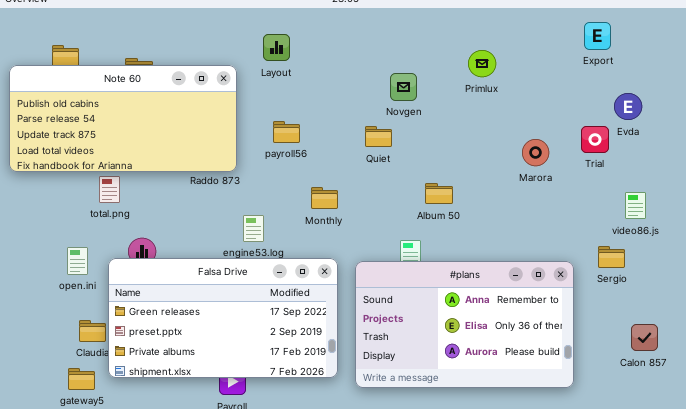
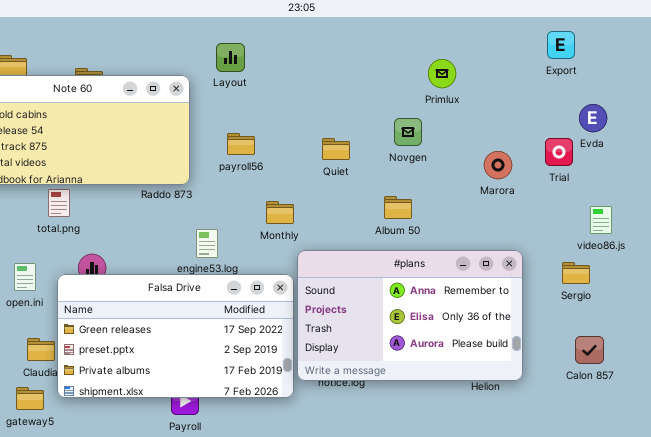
Novgen: [390,73,417,101] -> [394,118,422,146], moved
#plans: [355,261,574,388] -> [297,250,523,381], moved
Calon 857: [631,324,658,351] -> [575,336,604,364], moved

